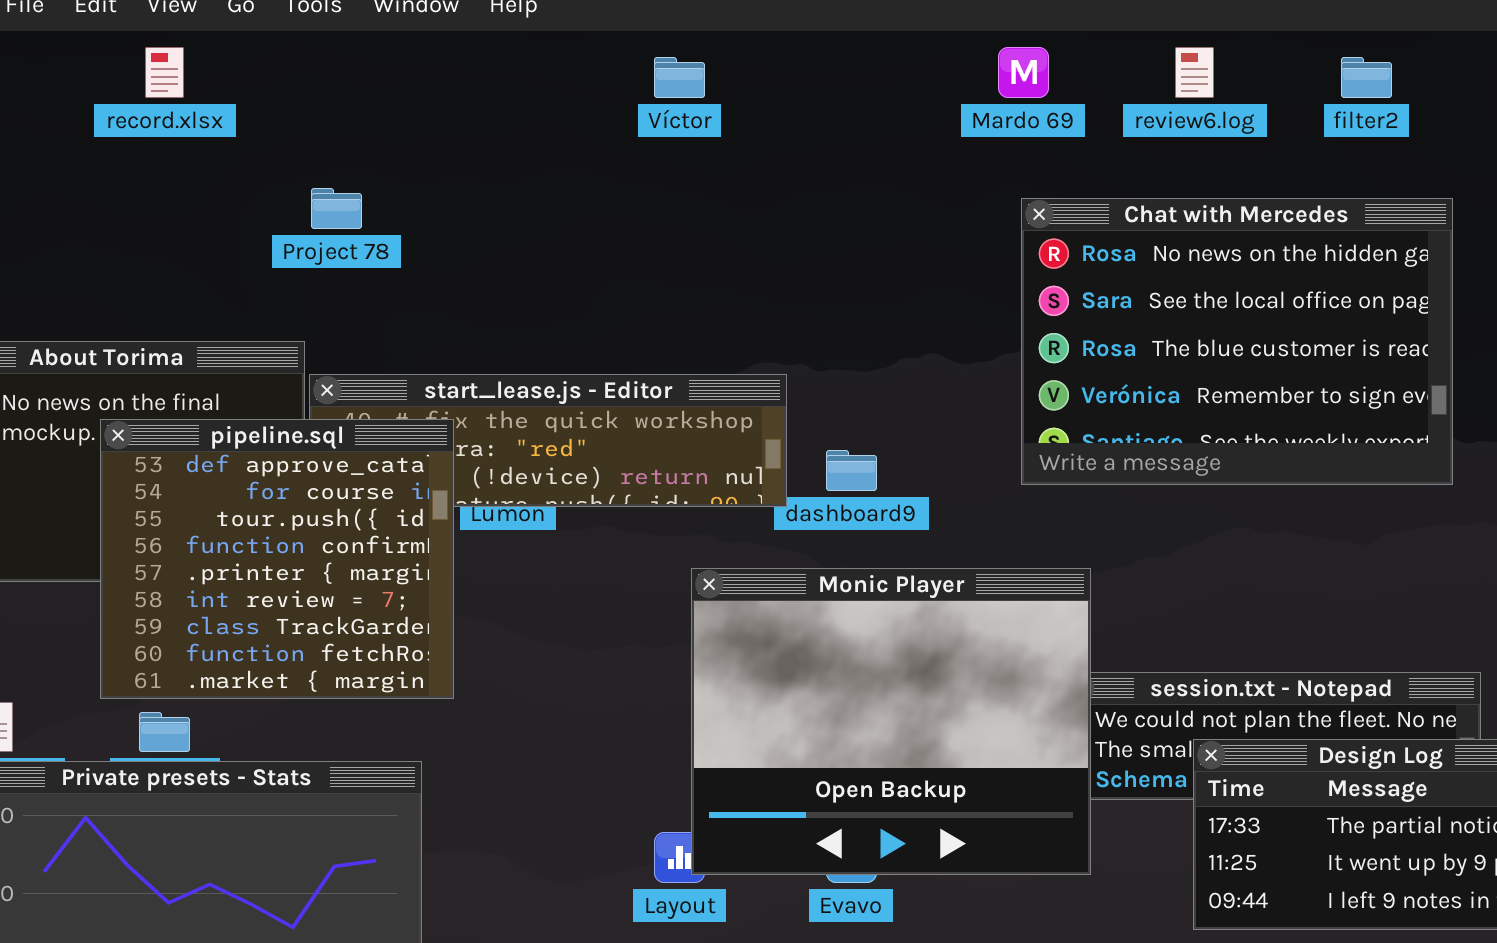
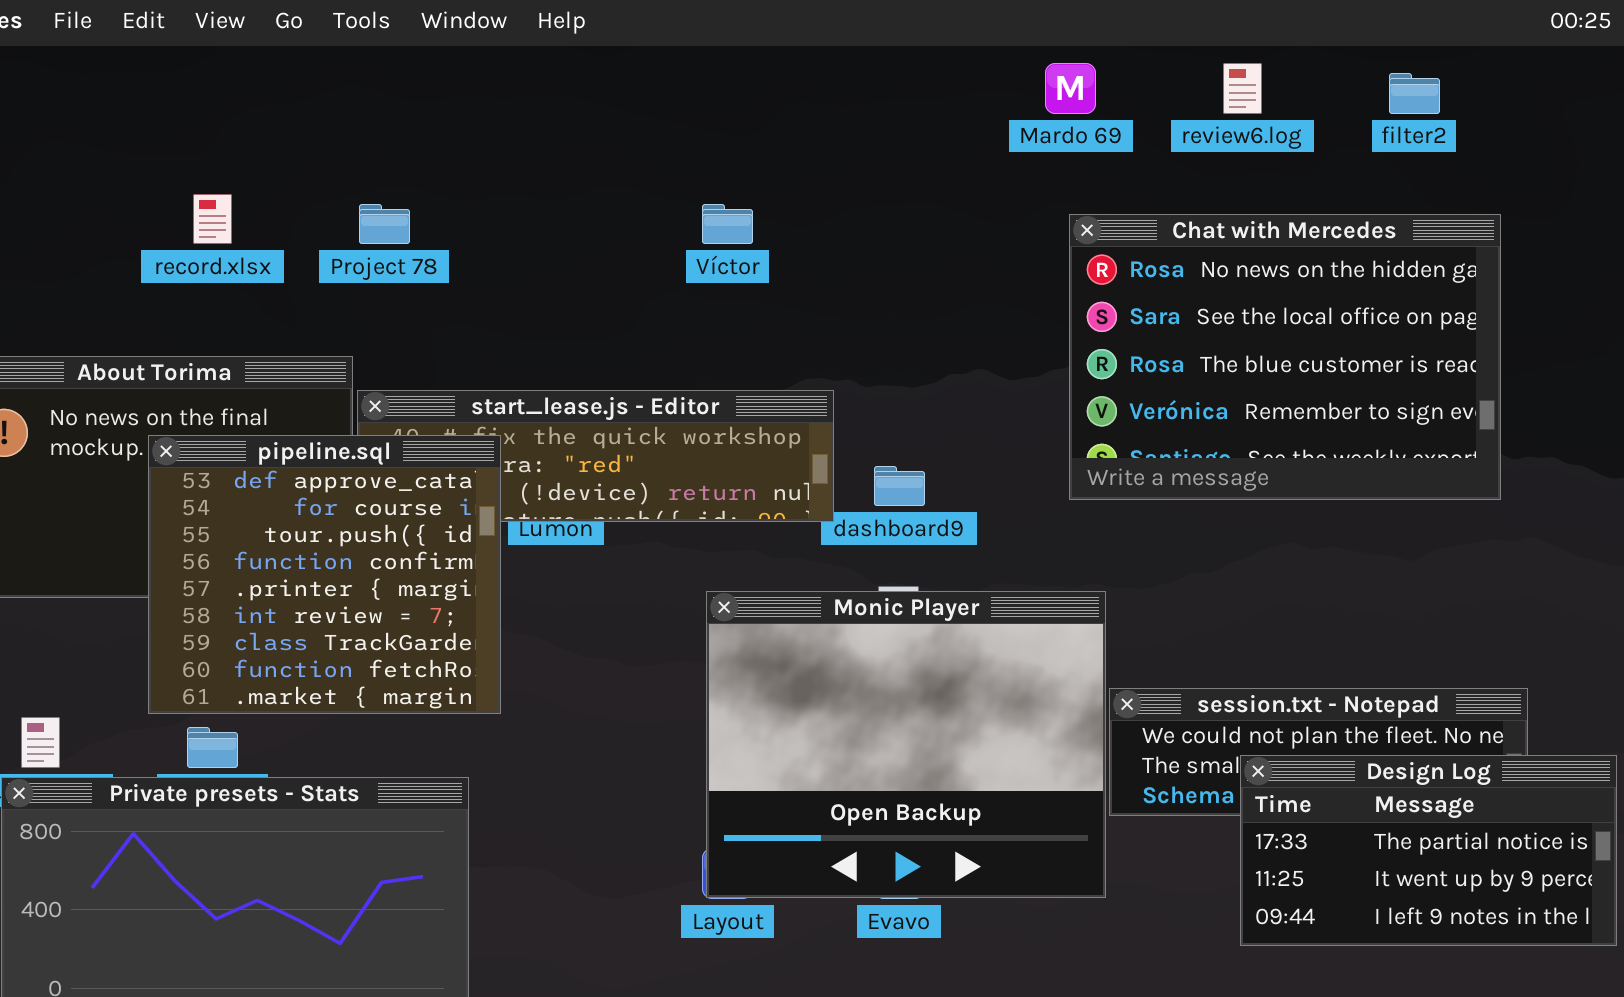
record.xlsx: [145,47,184,98] -> [193,194,232,244], moved
Víctor: [654,57,705,98] -> [702,204,753,244], moved
Monic Player: [691,568,1091,875] -> [706,591,1106,898], moved

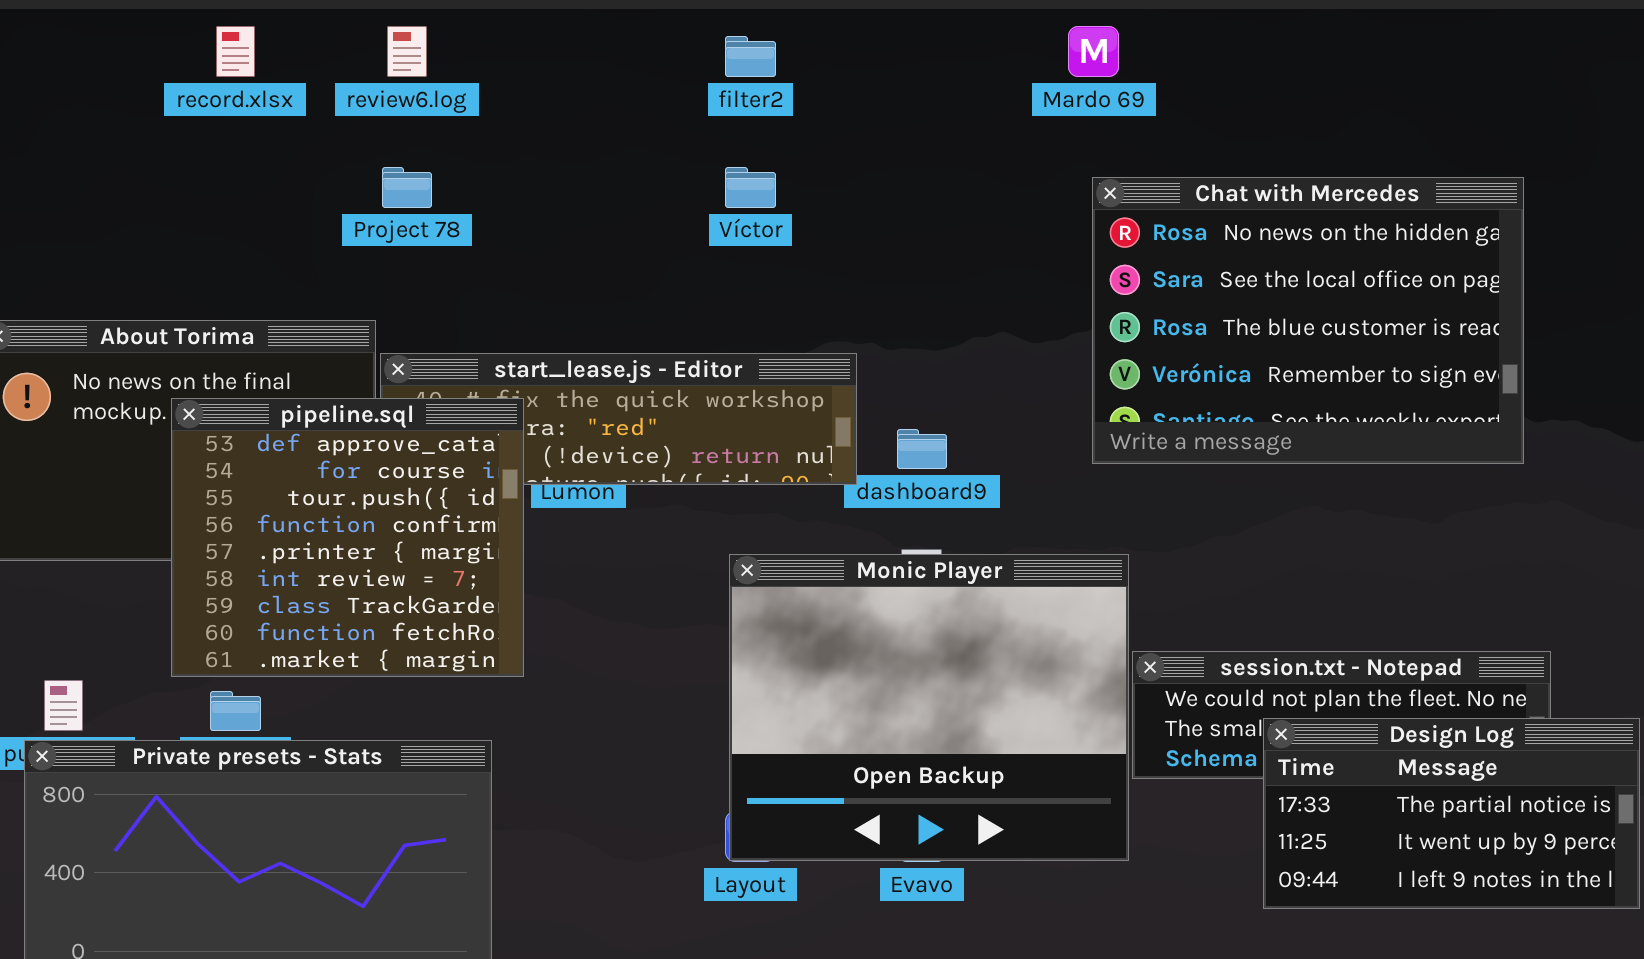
review6.log: [1223,63,1262,114] -> [387,26,427,77], moved
filter2: [1389,73,1440,114] -> [725,36,776,77], moved
record.xlsx: [193,194,232,244] -> [216,26,255,77], moved

